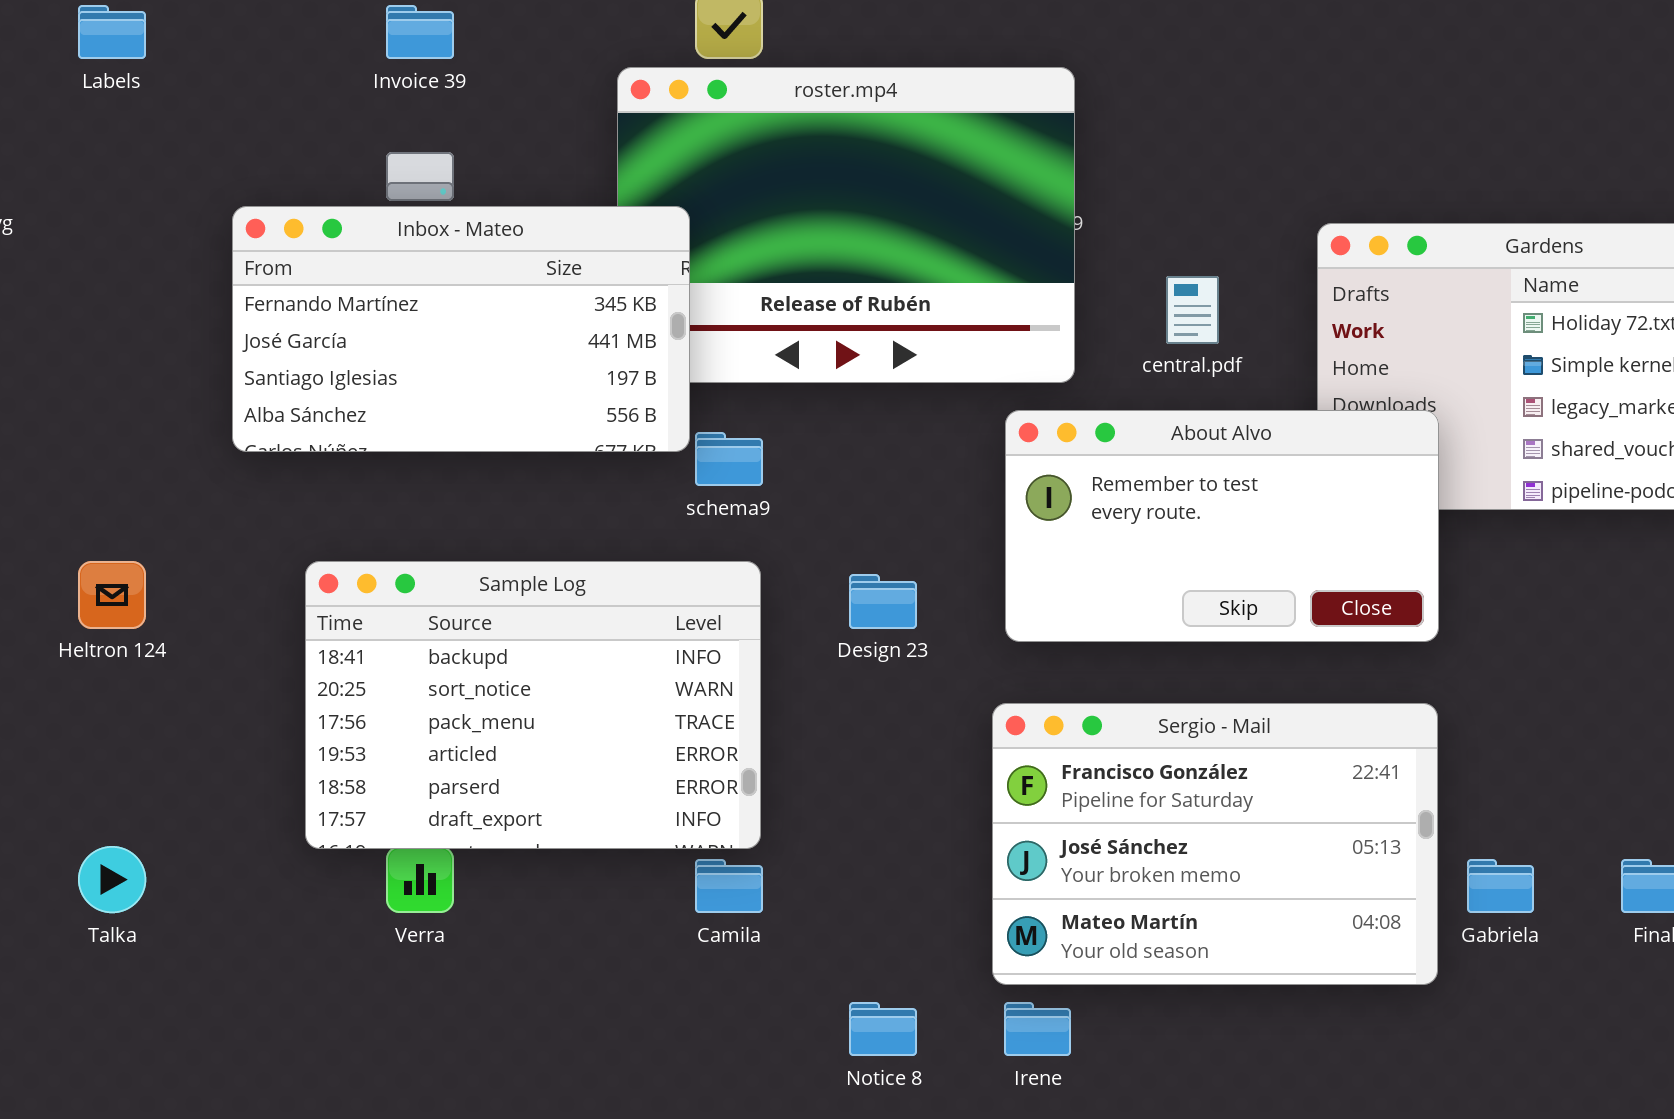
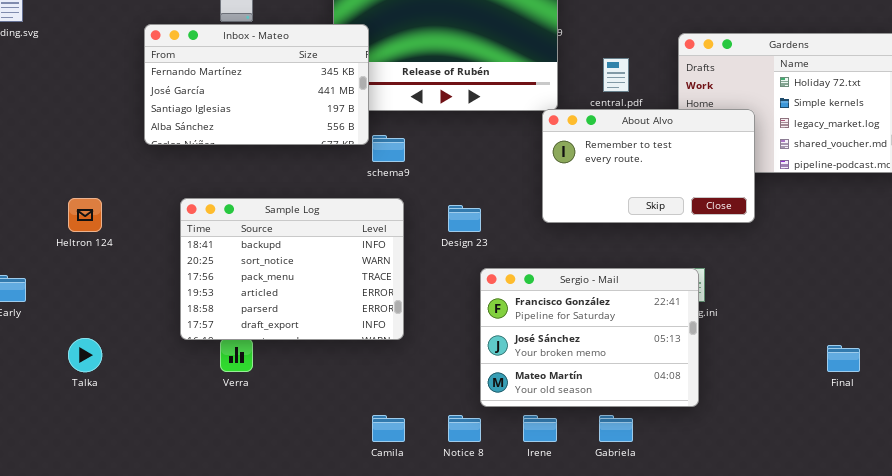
About Alvo: [1005,410,1439,642] -> [542,109,755,223], moved
Sergio - Mail: [992,703,1438,985] -> [480,268,699,407], moved
Camila: [695,859,763,913] -> [372,415,405,442], moved
Gabriela: [1467,859,1534,913] -> [599,415,633,442], moved

